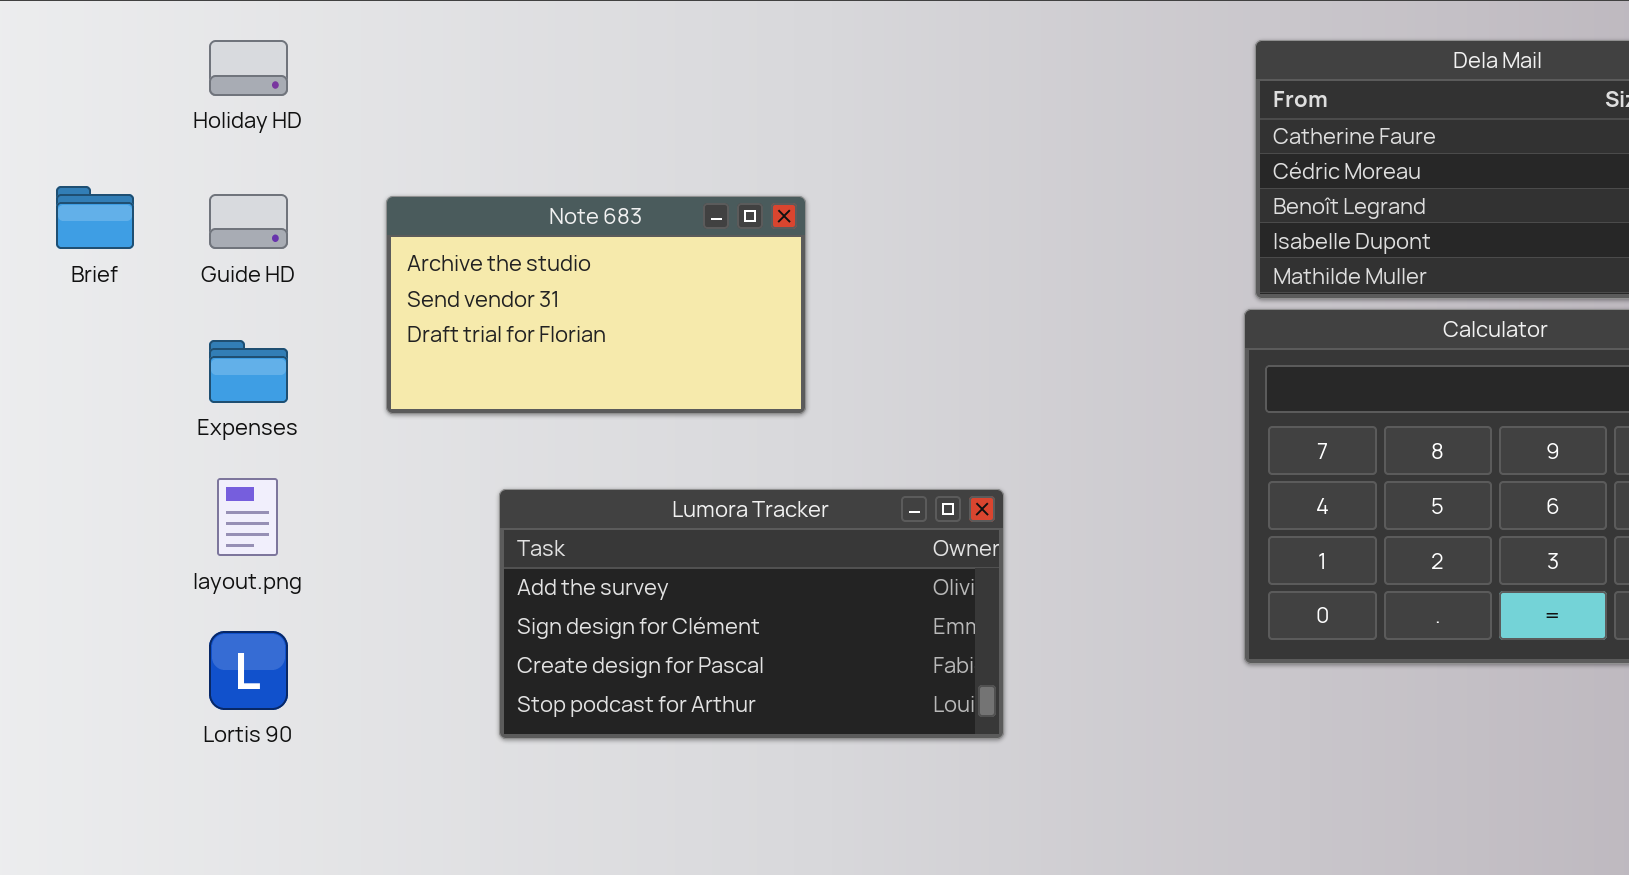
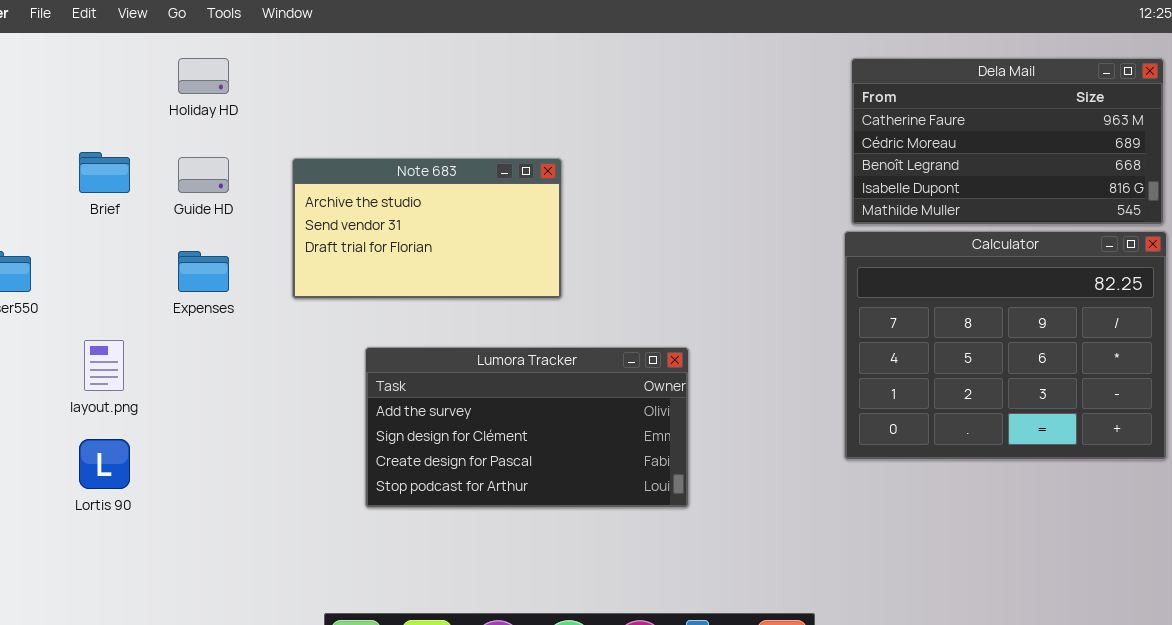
layout.png: [217,478,278,556] -> [84,340,124,391], moved
Lortis 90: [209,631,288,710] -> [79,439,130,489], moved

